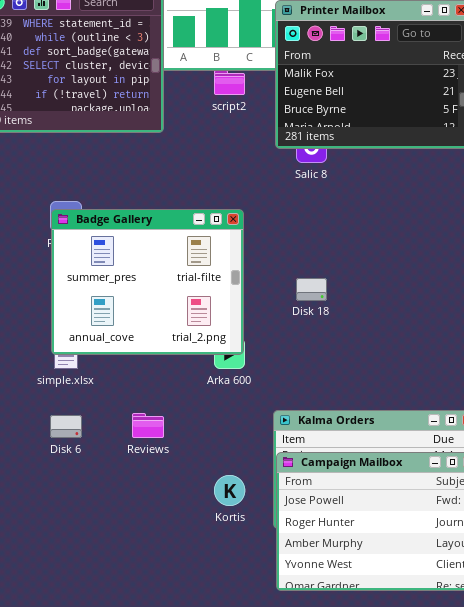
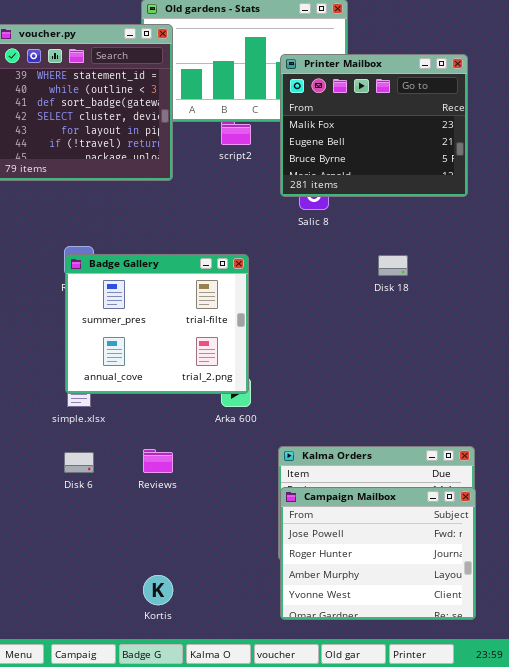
Disk 18: [296,278,327,301] -> [378,255,408,276], moved
Kortis: [214,475,245,506] -> [143,575,173,605], moved

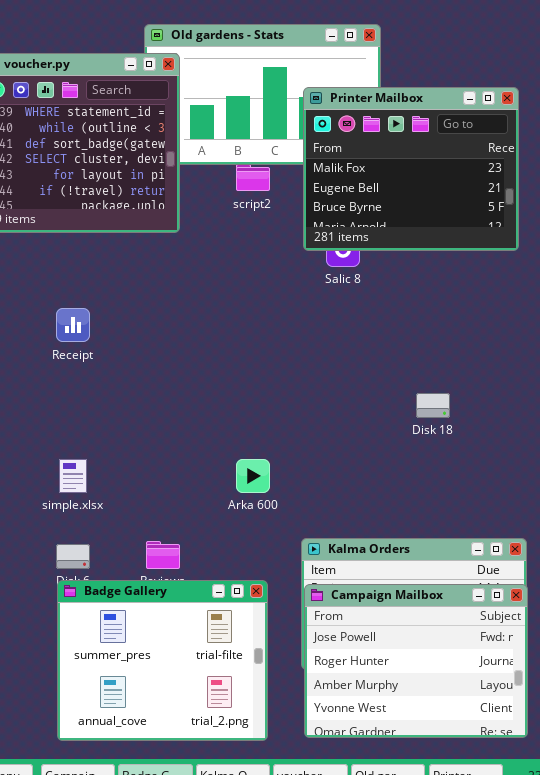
Badge Gallery: [65,254,249,394] -> [57,580,268,741], moved
Disk 18: [378,255,408,276] -> [416,393,450,418], moved

